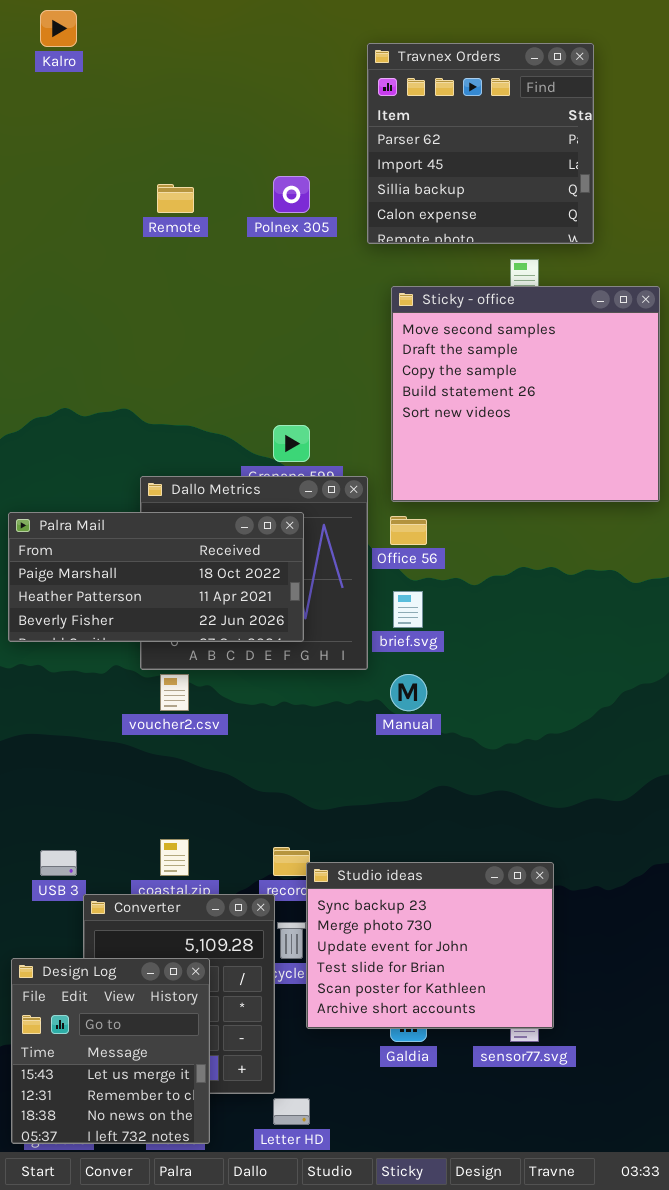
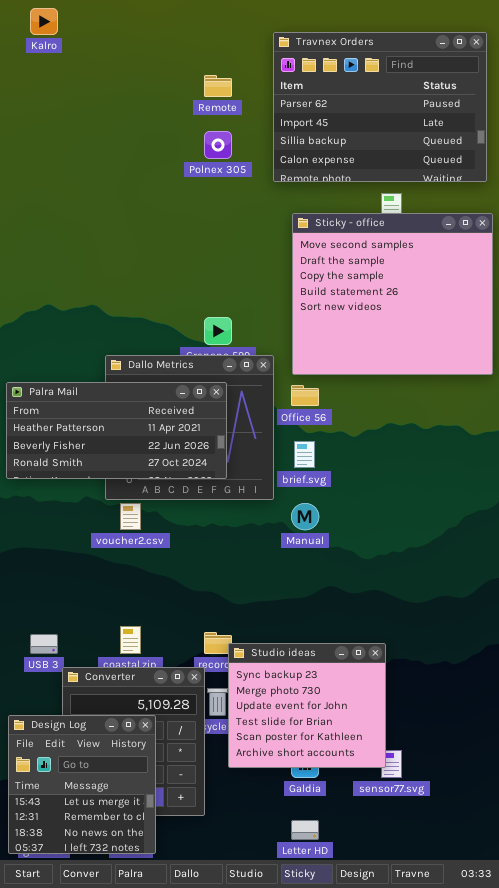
Travnex Orders: [367,43,594,244] -> [273,32,487,182], resized
Remote: [157,184,194,213] -> [204,75,232,97], moved
Palra Mail: [8,512,304,642] -> [6,382,227,479], scrolled down 1 row
Studio ideas: [306,862,554,1029] -> [228,643,386,768], resized
Letter HD: [273,1098,310,1125] -> [291,820,319,840], moved

